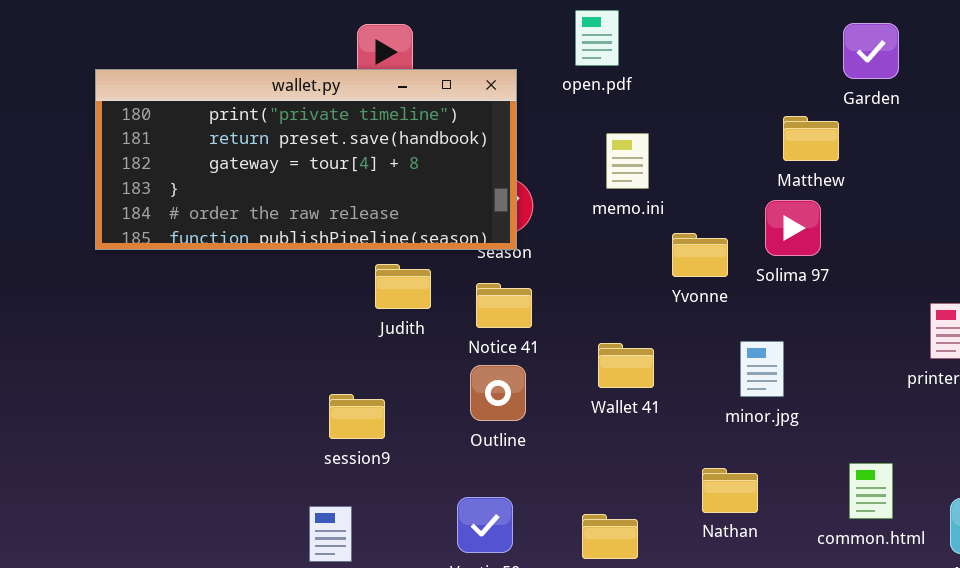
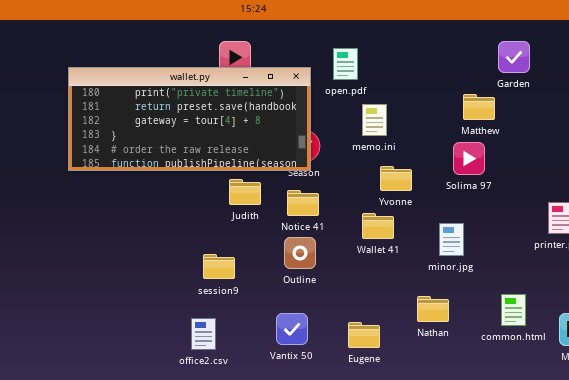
open.pdf: [575,10,619,66] -> [333,48,358,80], moved
Yvonne: [672,233,728,277] -> [380,166,412,191], moved
Wallet 41: [598,343,654,388] -> [362,213,394,239], moved

